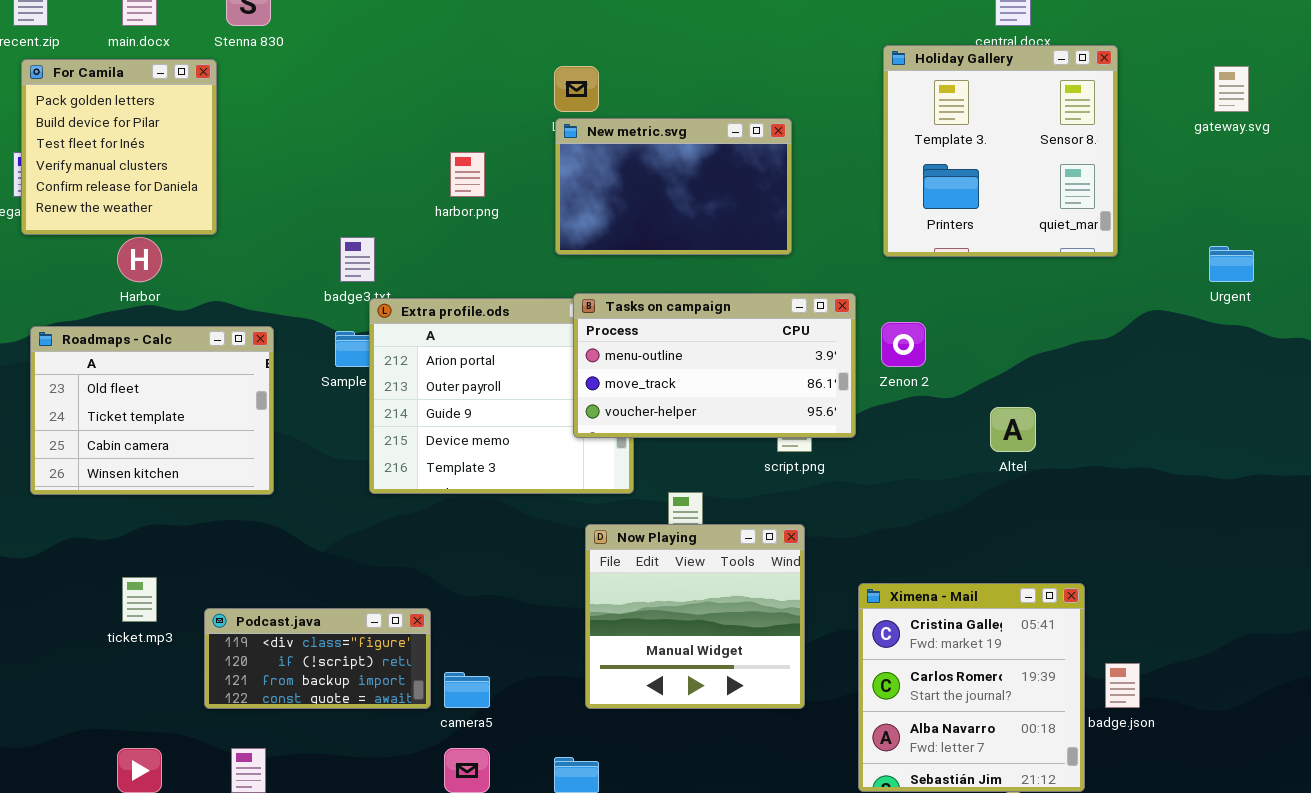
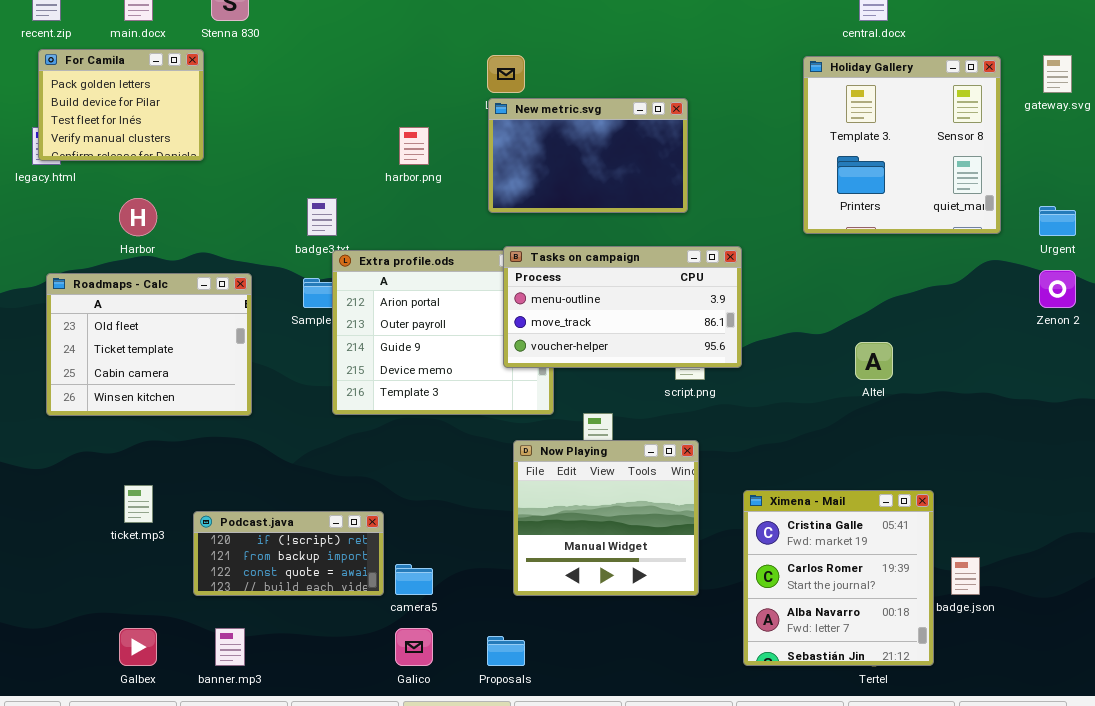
Holiday Gallery: [883,45,1118,257] -> [803,56,1001,234], moved
For Camila: [21,59,217,235] -> [38,49,204,161], resized
Zenon 2: [881,322,926,367] -> [1039,270,1076,308], moved
Podcast.java: [204,608,431,709] -> [193,511,384,596], scrolled down 1 row

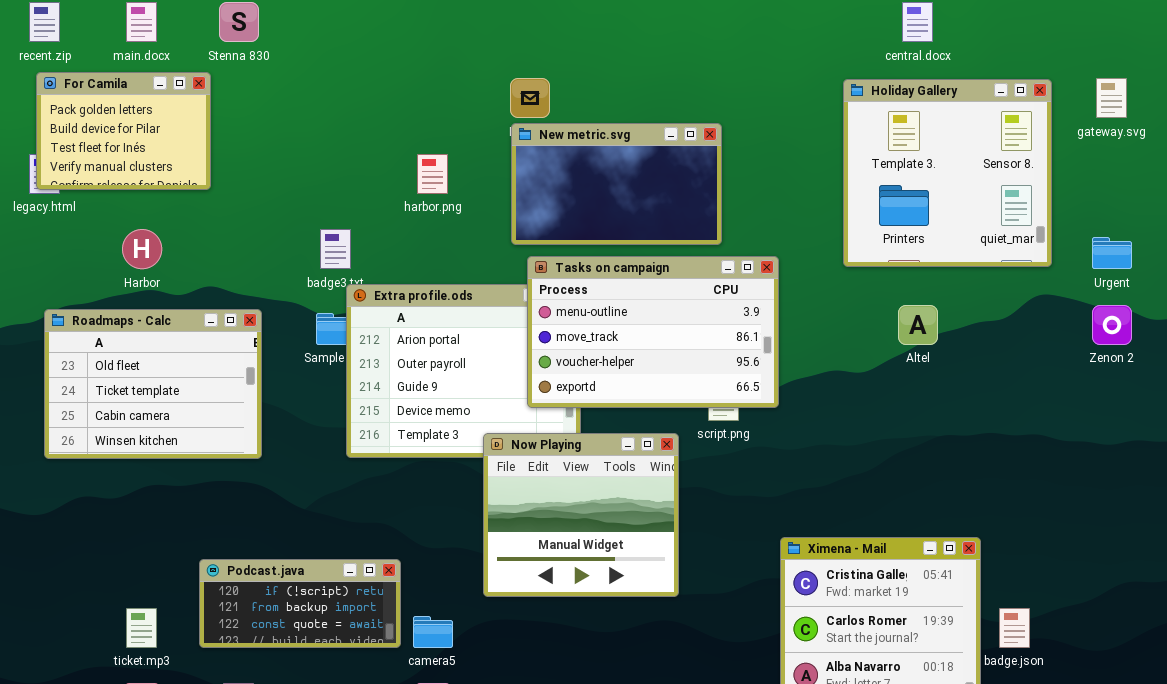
Tasks on campaign: [503,246,742,368] -> [527,256,779,408], resized
Altel: [855,342,893,380] -> [898,305,938,345], moved
Now Playing: [513,440,699,596] -> [483,433,679,597], moved
ticket.mp3: [124,485,153,523] -> [126,608,157,648], moved

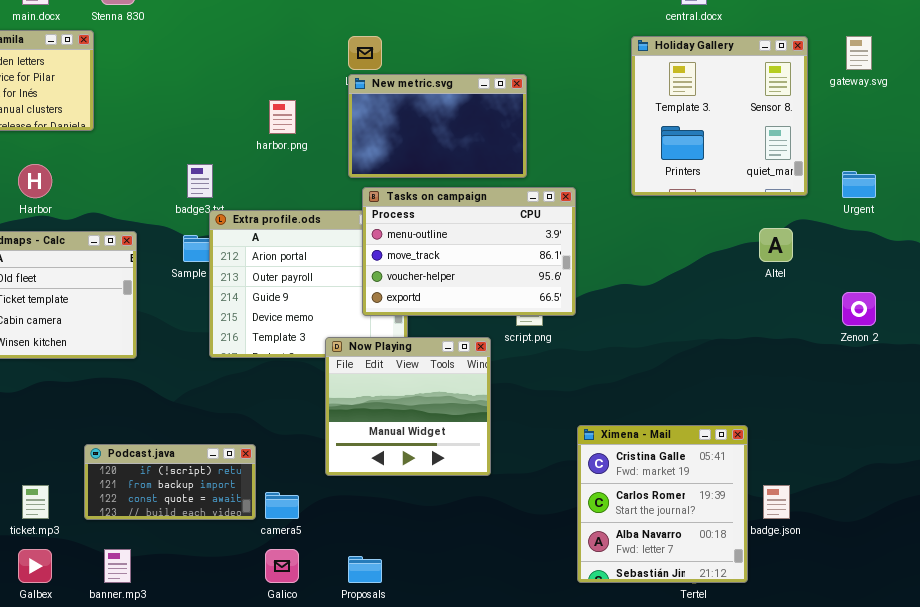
Altel: [898,305,938,345] -> [759,228,793,262], moved
Zenon 2: [1092,305,1132,345] -> [842,292,876,326], moved

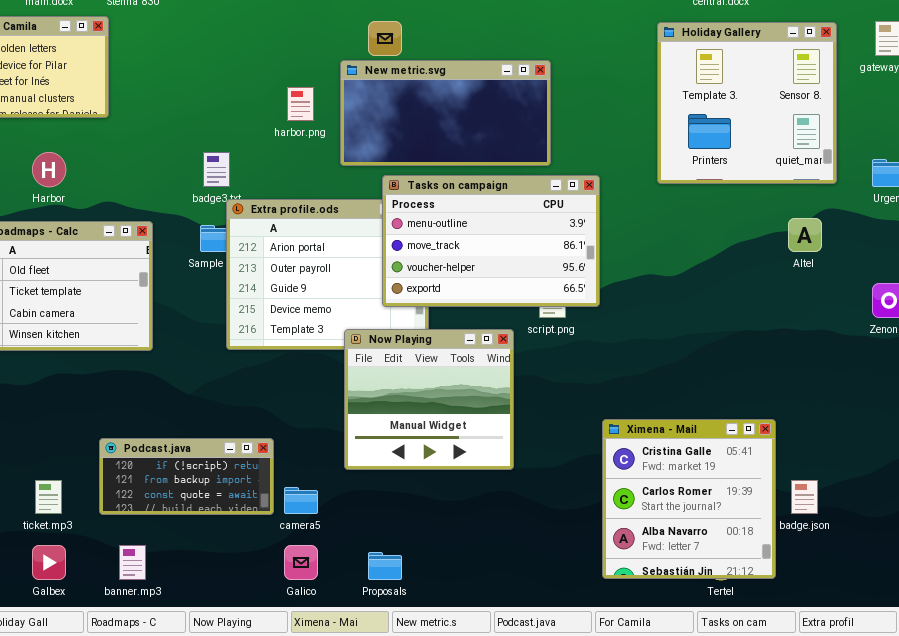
New metric.svg: [348,74,527,178] -> [340,60,551,166], resized

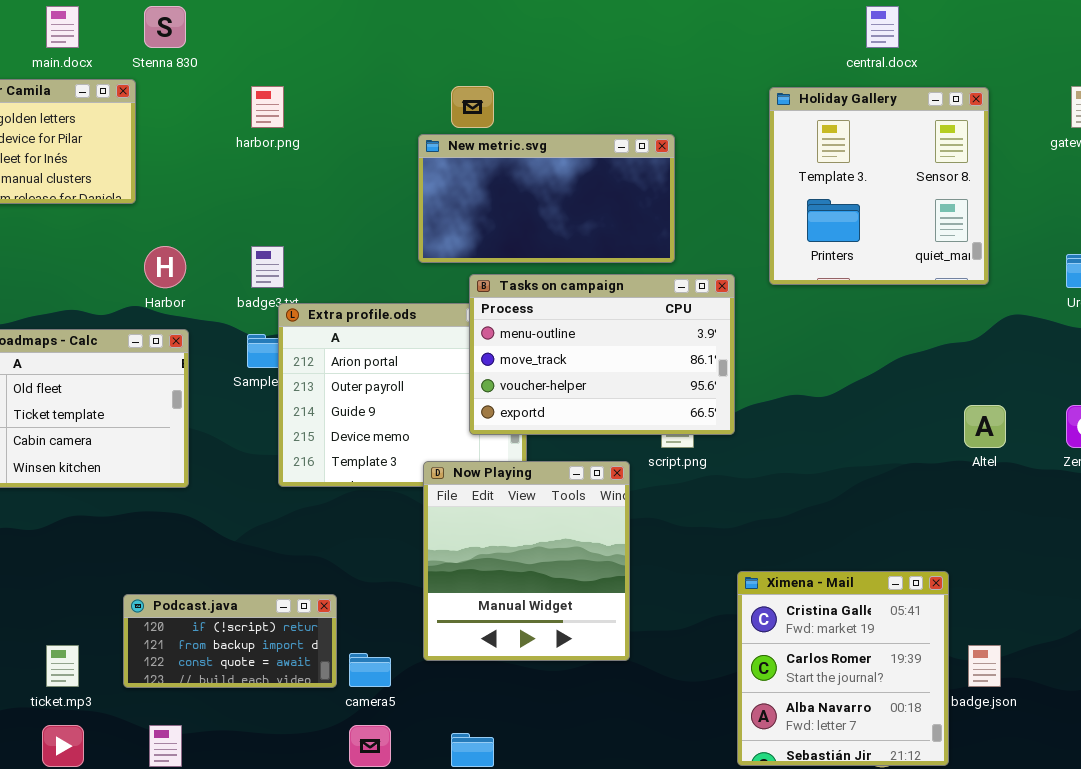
Holiday Gallery: [657,22,837,184] -> [769,87,989,285], moved
harbor.png: [287,87,314,121] -> [251,86,284,128], moved
Harbor: [32,152,66,187] -> [144,246,186,288], moved
Altel: [788,218,822,252] -> [964,405,1006,448], moved
Now Playing: [344,329,514,470] -> [423,461,630,661], resized

